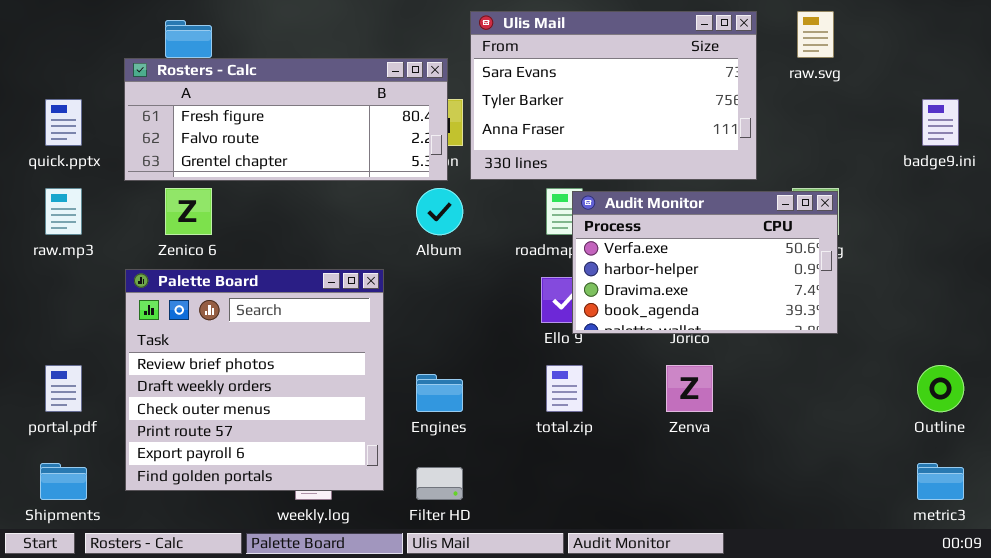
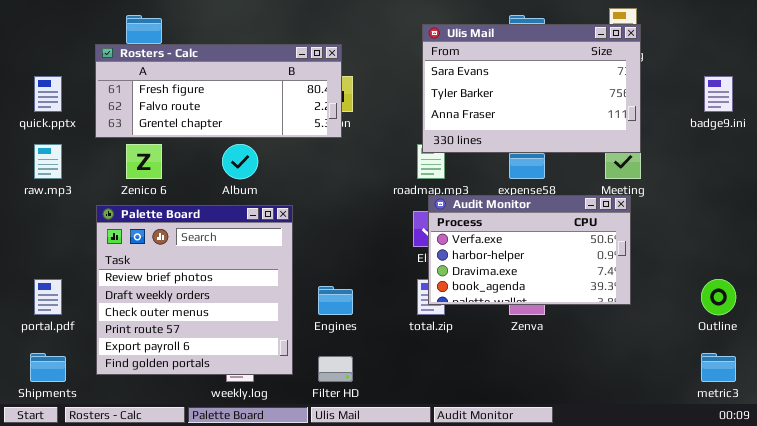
Ulis Mail: [470,11,757,180] -> [422,24,641,153], moved
Album: [416,188,463,235] -> [222,144,258,179], moved
Audit Monitor: [572,191,838,334] -> [428,195,631,305], moved

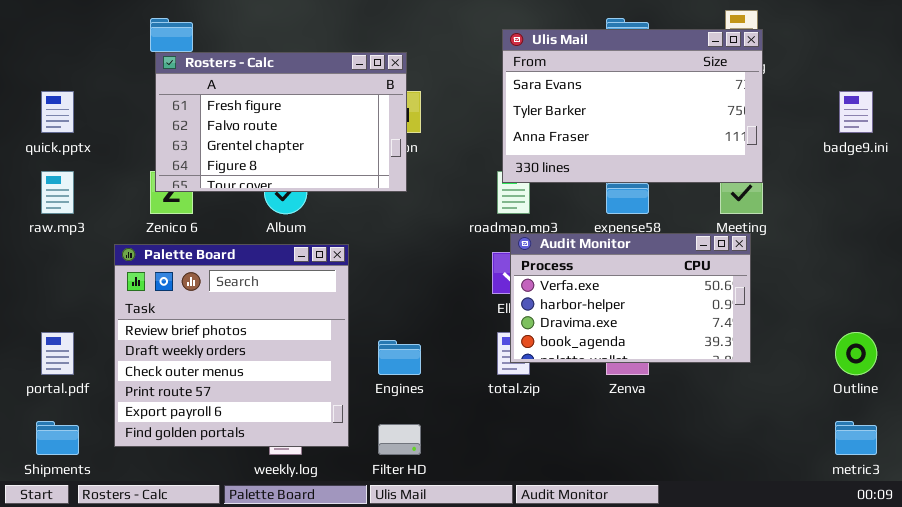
Rosters - Calc: [95,44,342,138] -> [155,52,407,192], resized

